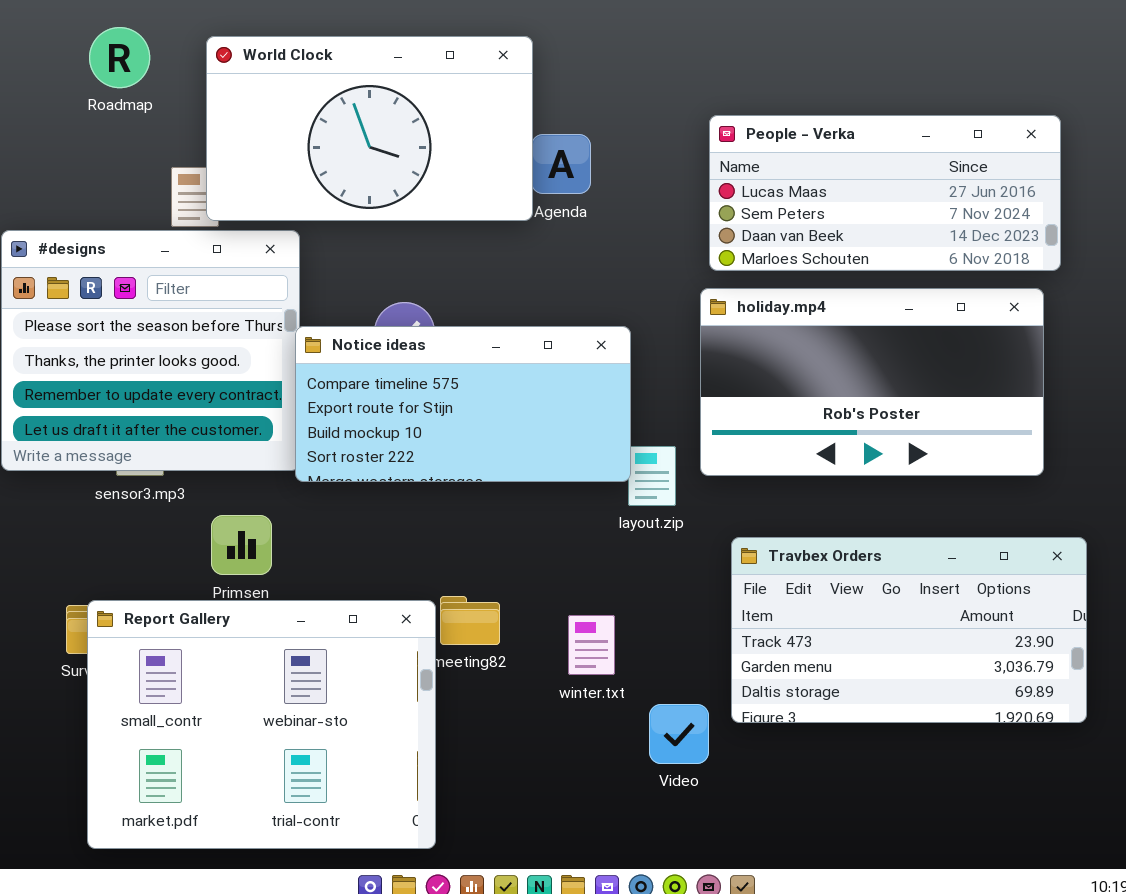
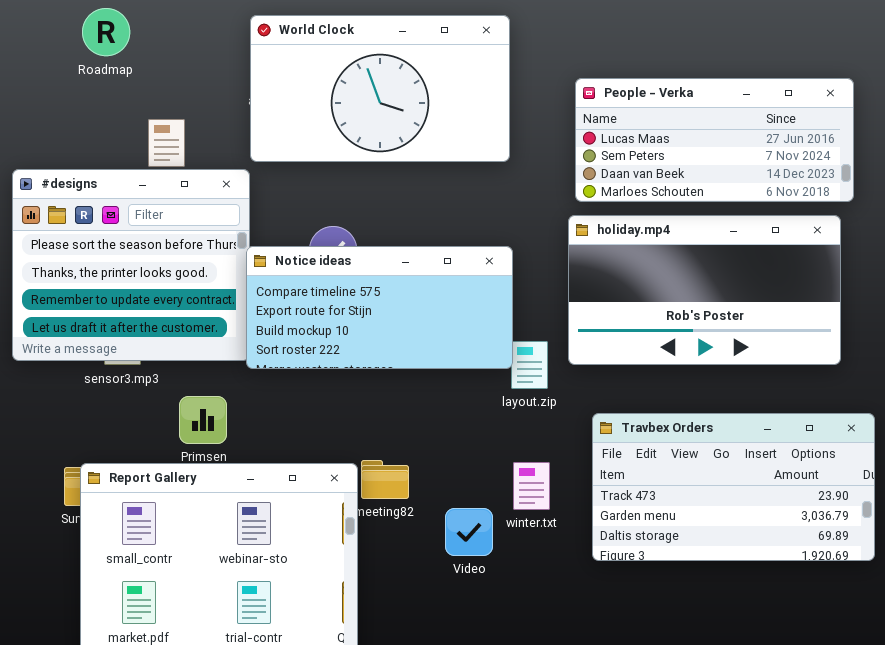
World Clock: [206,36,533,221] -> [250,15,510,162], moved
winter.txt: [568,615,615,675] -> [513,462,550,510], moved
Video: [649,704,709,764] -> [445,508,493,556], moved

